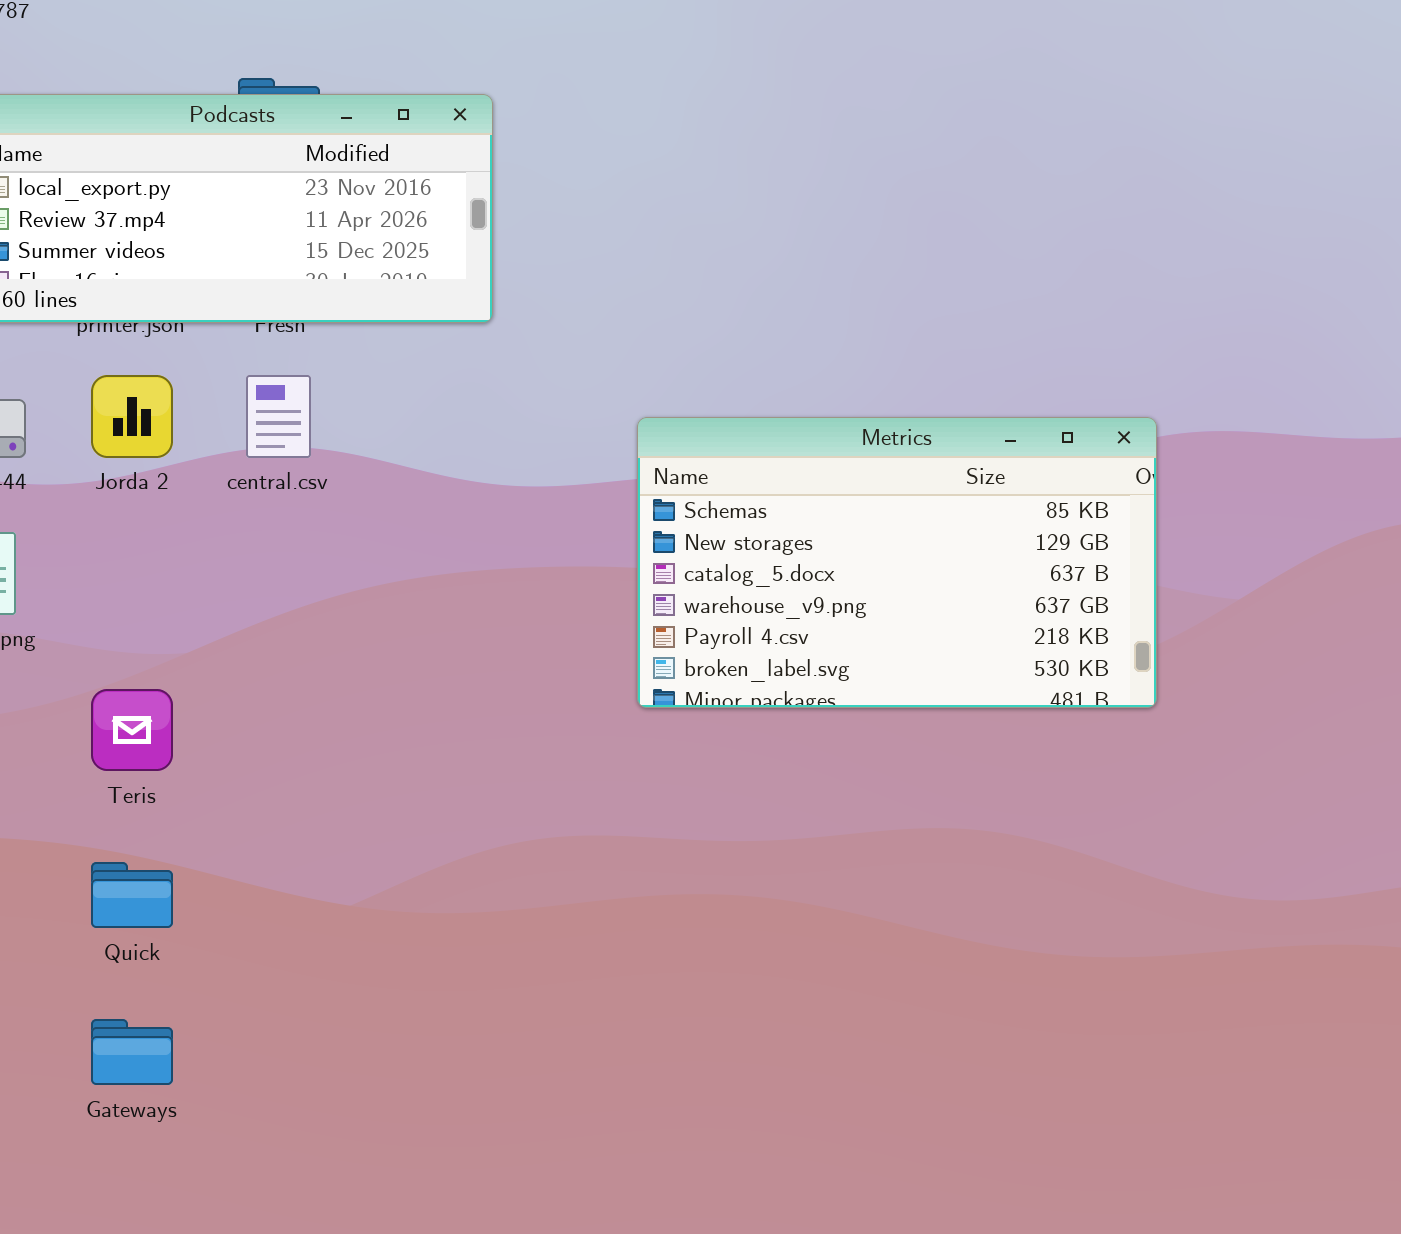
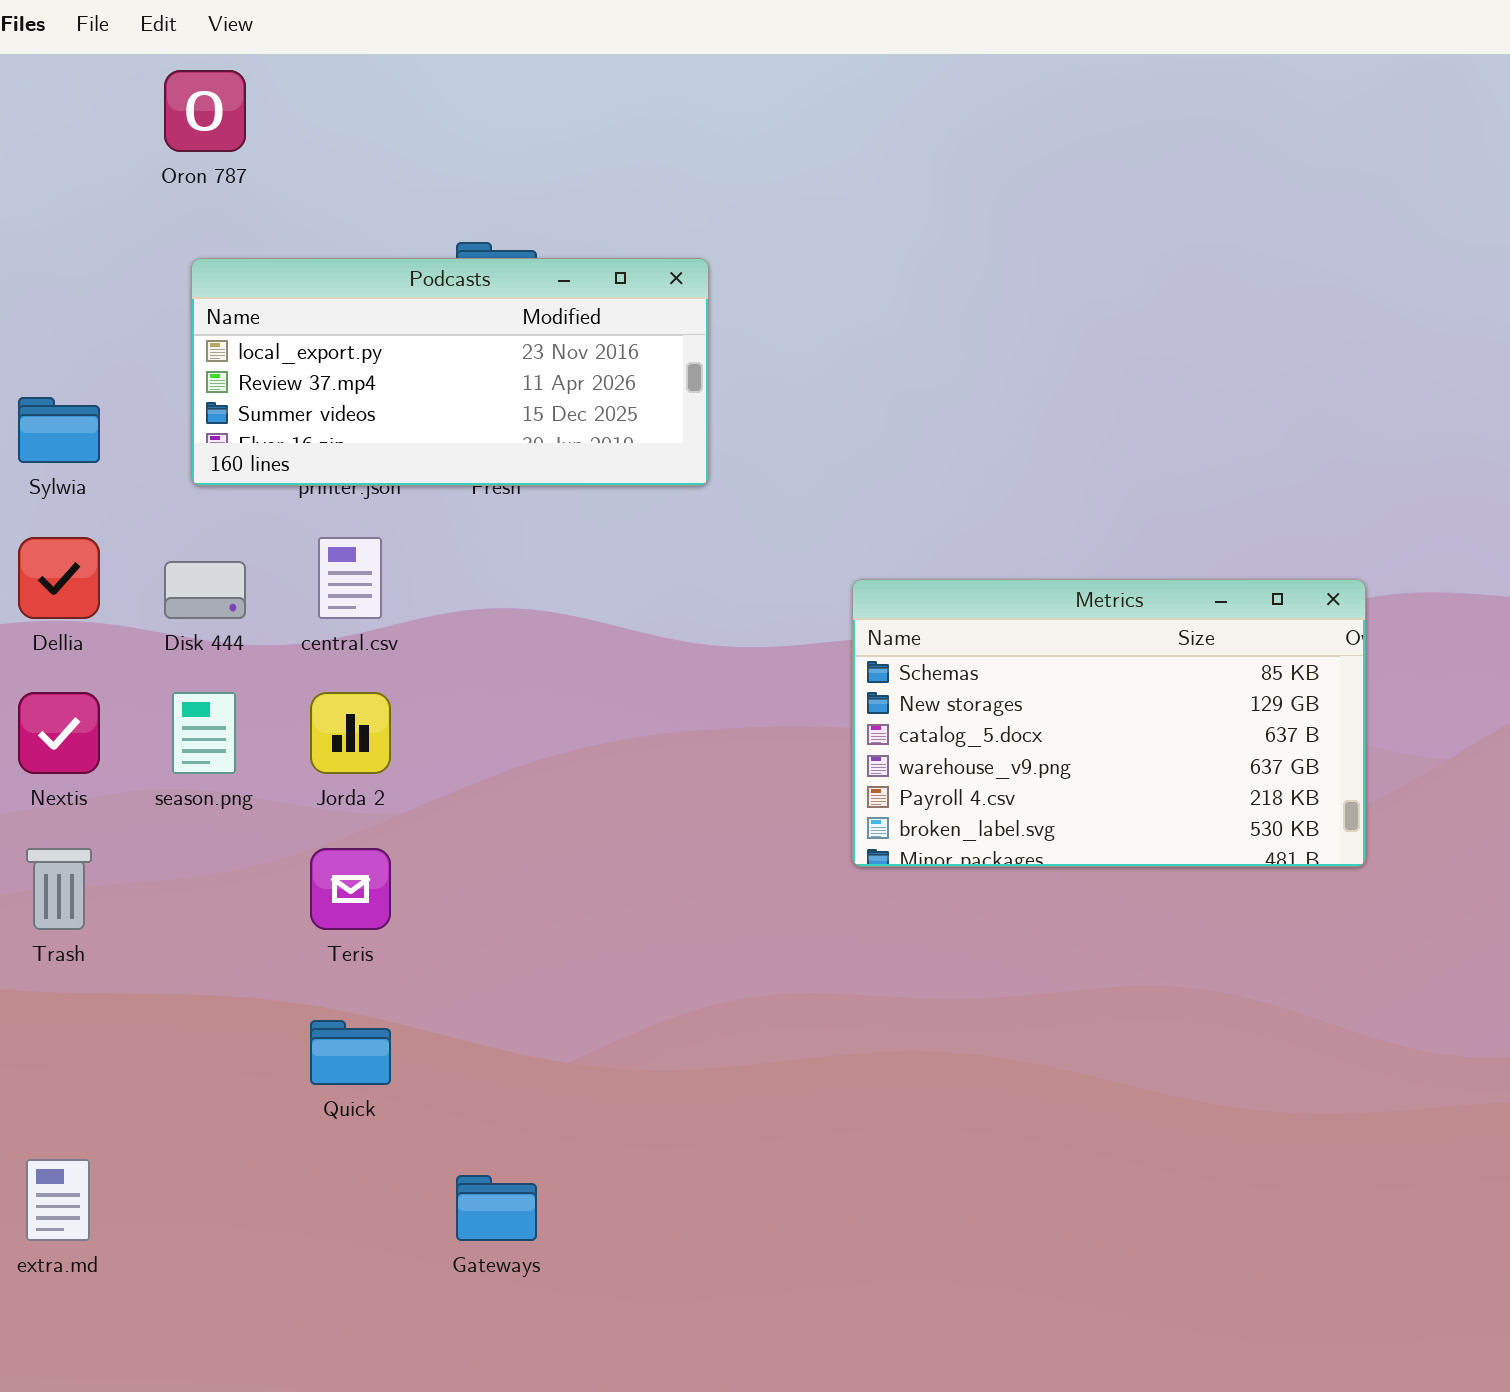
Jorda 2: [91,375,173,458] -> [310,692,391,774], moved
central.csv: [246,375,311,458] -> [318,537,382,619], moved
Gateways: [91,1019,173,1085] -> [456,1175,537,1241], moved

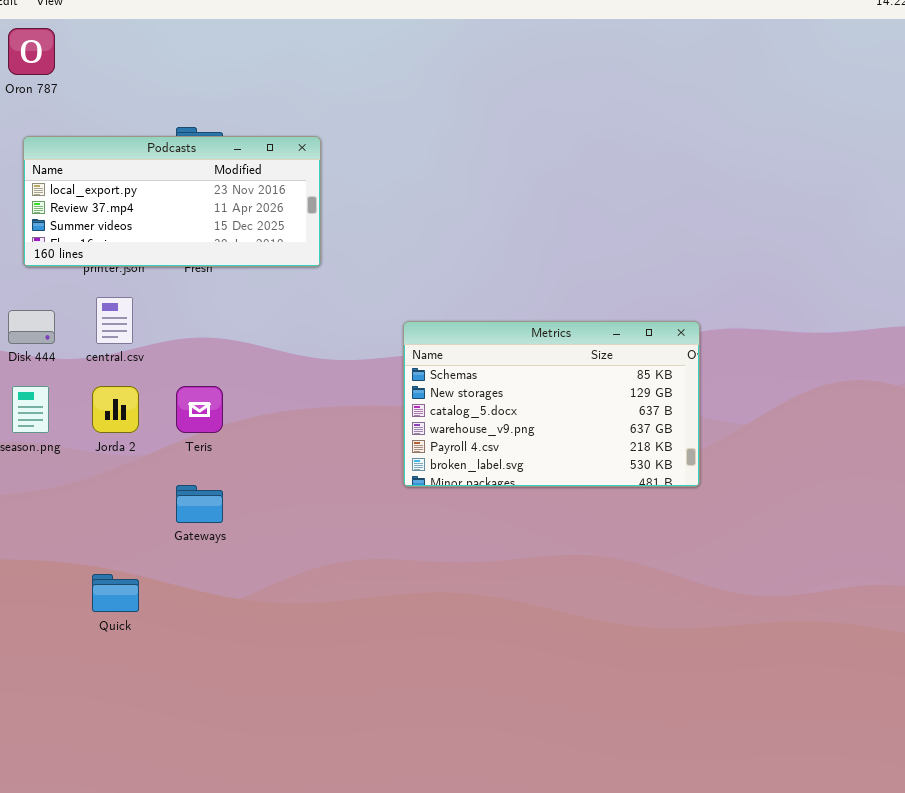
Teris: [310,848,391,930] -> [176,386,223,433], moved
Gateways: [456,1175,537,1241] -> [176,485,223,523], moved

